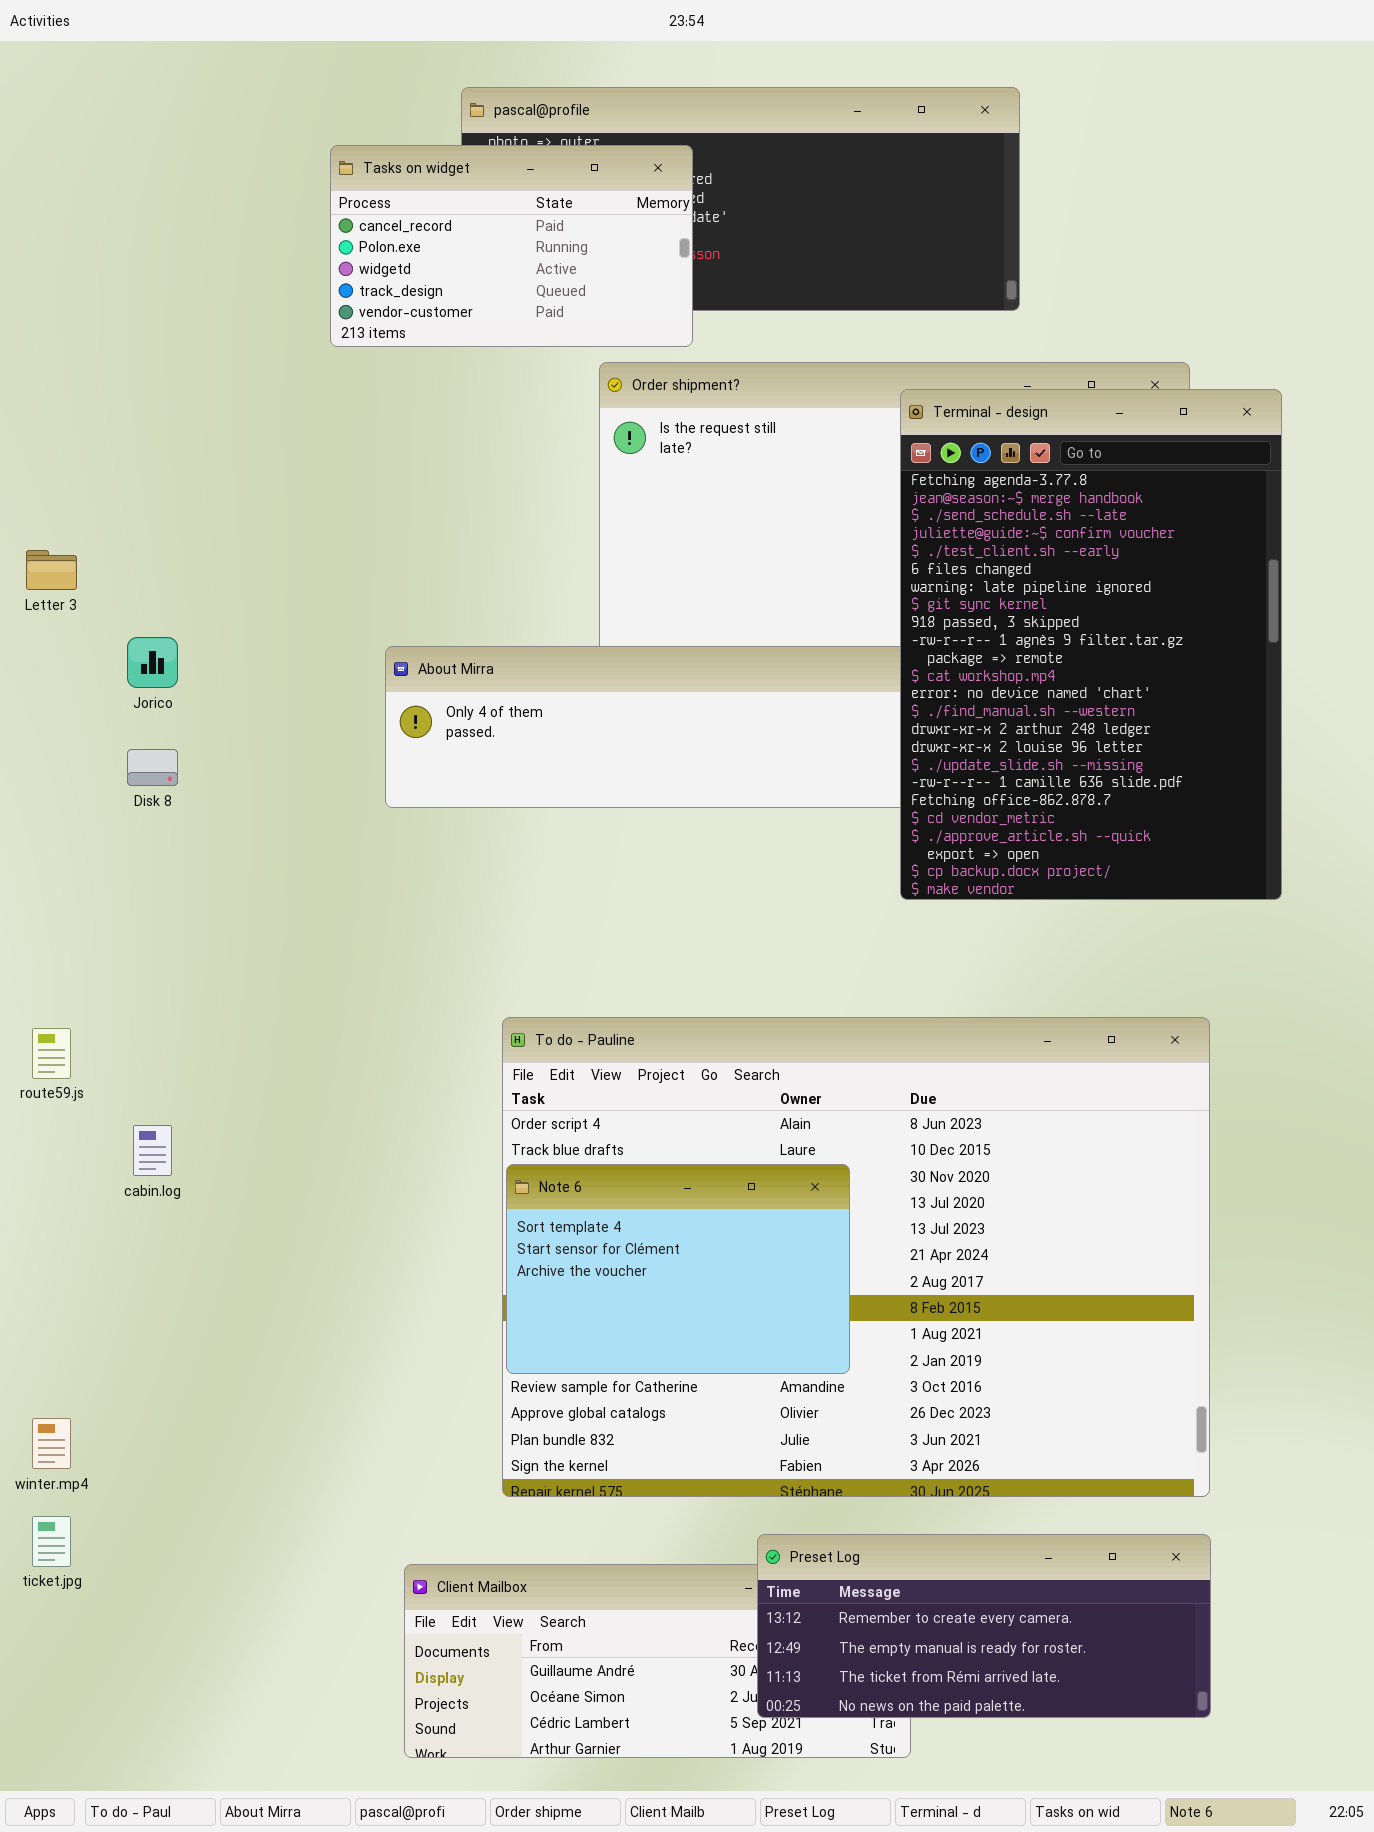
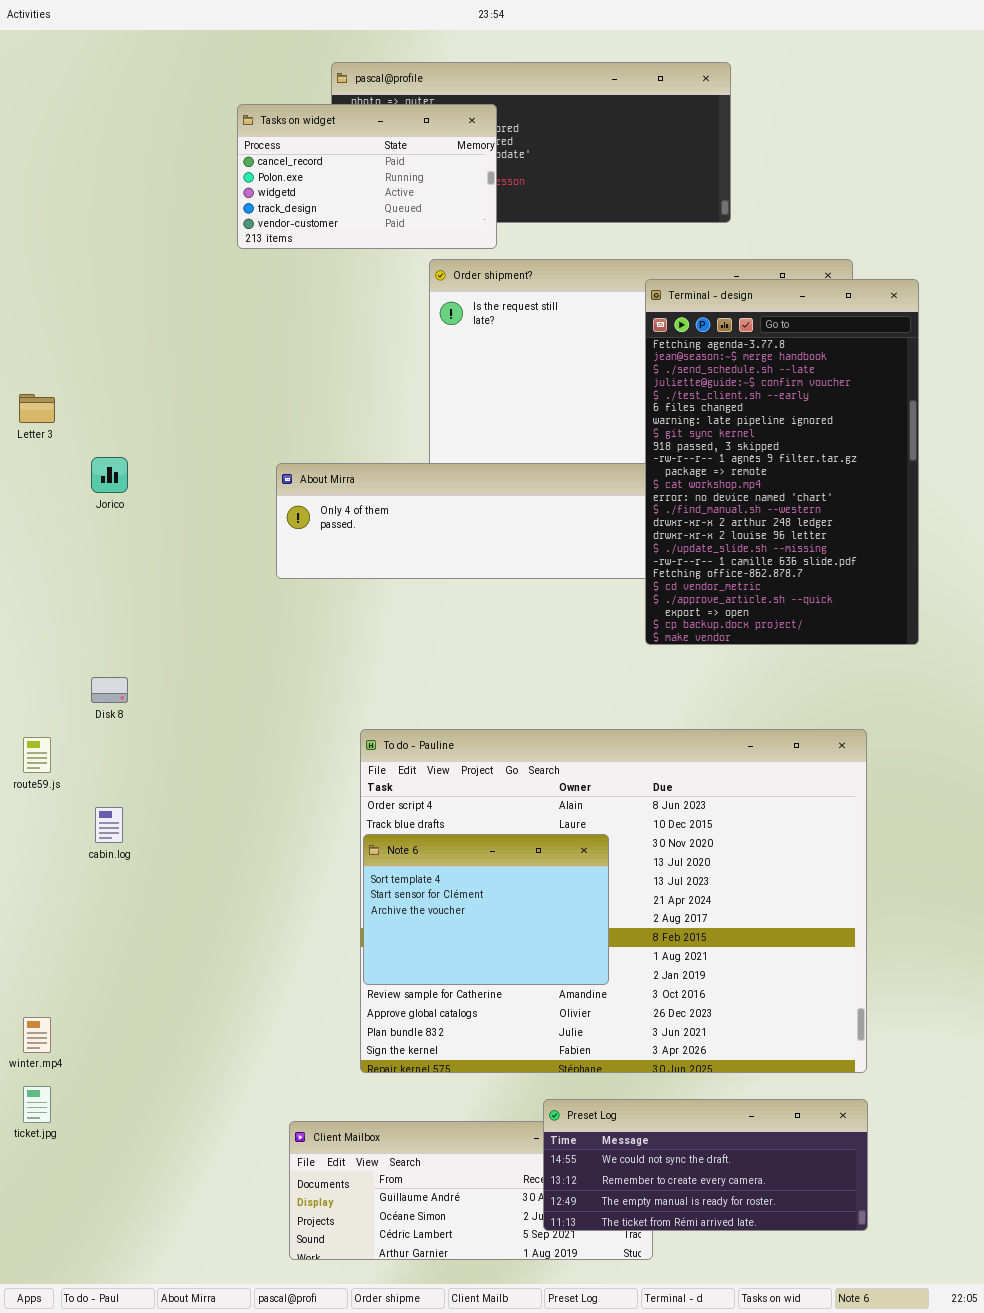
Disk 8: [127,749,178,786] -> [91,677,128,703], moved
Preset Log: [757,1534,1211,1718] -> [543,1099,868,1231], scrolled up 1 row

